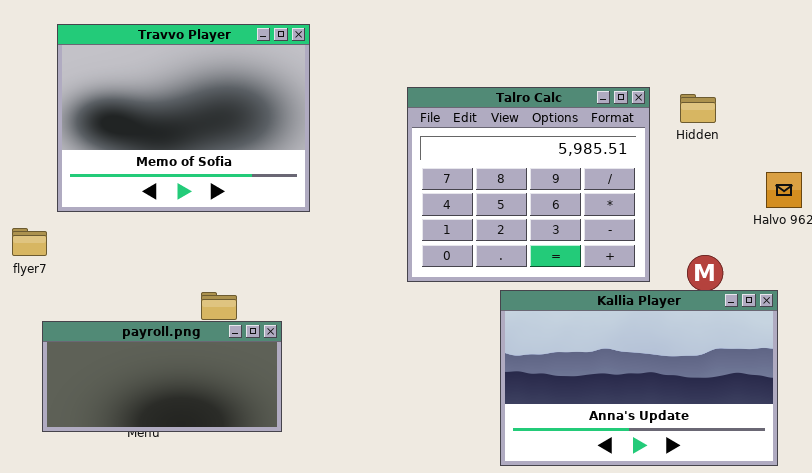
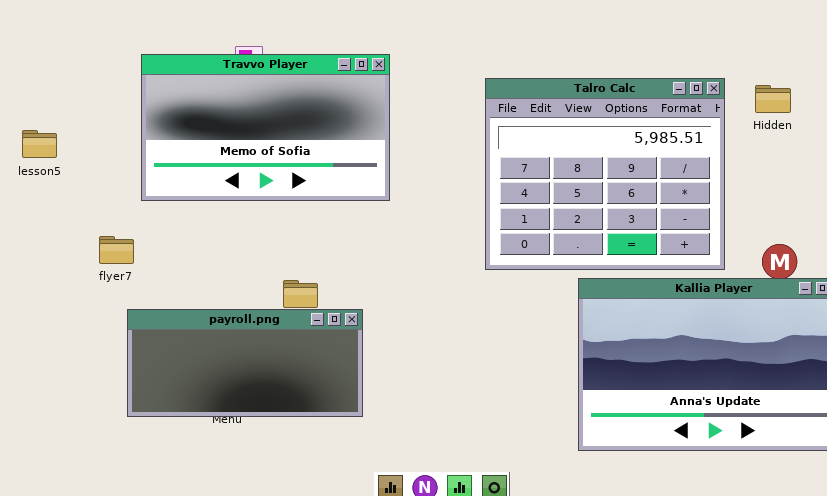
Travvo Player: [57,24,310,212] -> [141,54,390,201], resized
flyer7: [12,228,47,256] -> [99,236,134,264], moved

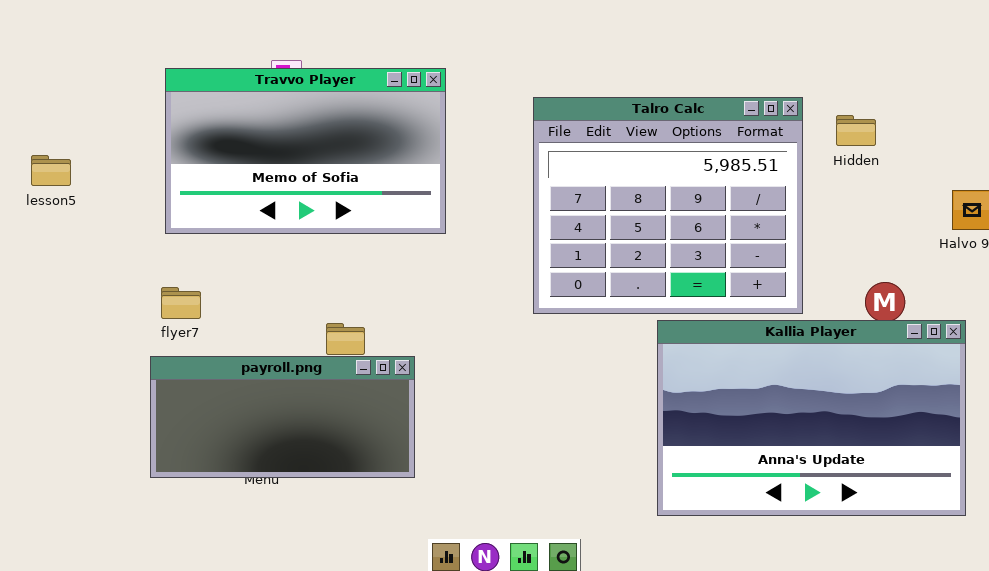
Talro Calc: [485,78,725,270] -> [533,97,803,314], moved
Hidden: [755,85,791,113] -> [836,115,876,146], moved
flyer7: [99,236,134,264] -> [161,287,201,319], moved

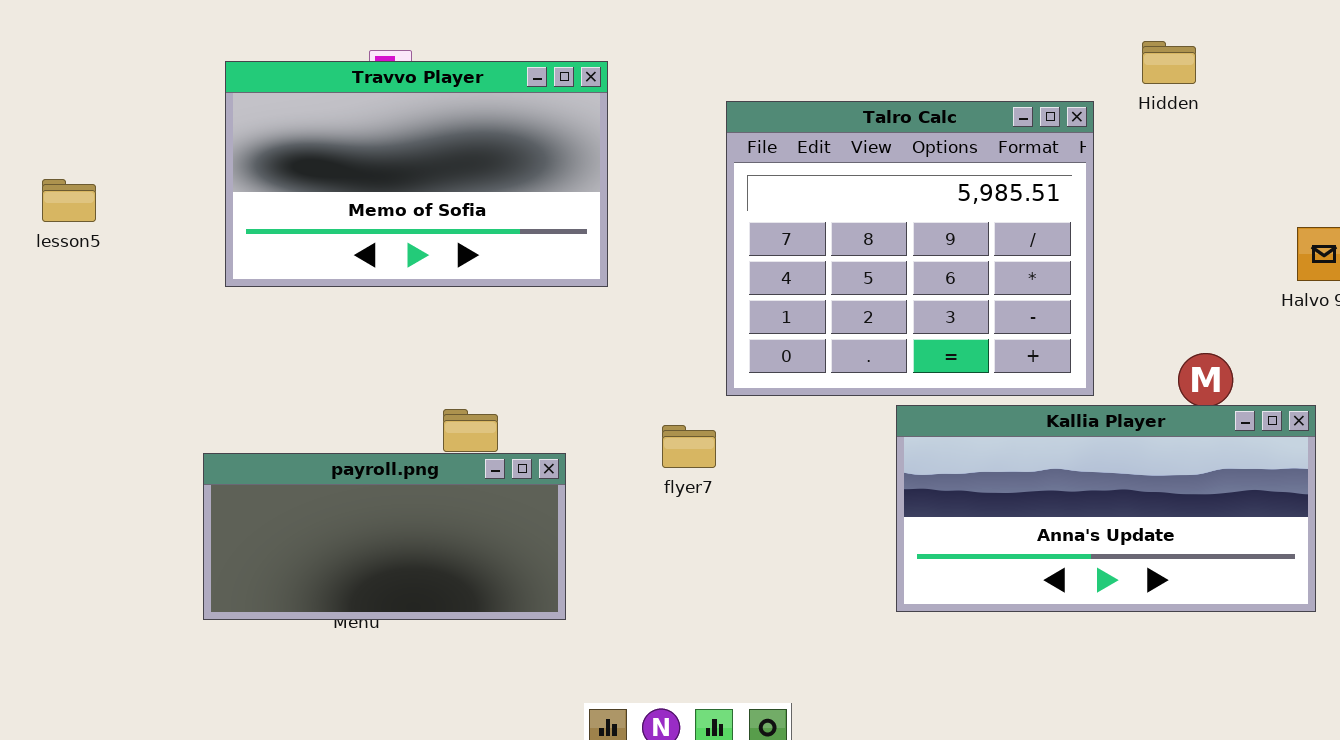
Hidden: [836,115,876,146] -> [1142,41,1196,84], moved
flyer7: [161,287,201,319] -> [662,425,716,468], moved
Kallia Player: [657,320,966,516] -> [896,405,1316,612], resized

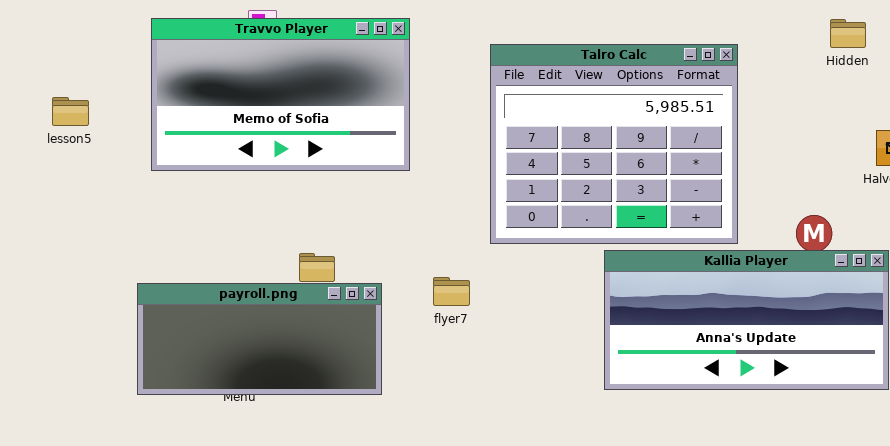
Hidden: [1142,41,1196,84] -> [830,19,866,48], moved
lesson5: [42,179,96,222] -> [52,97,89,126], moved
flyer7: [662,425,716,468] -> [433,277,470,306], moved

